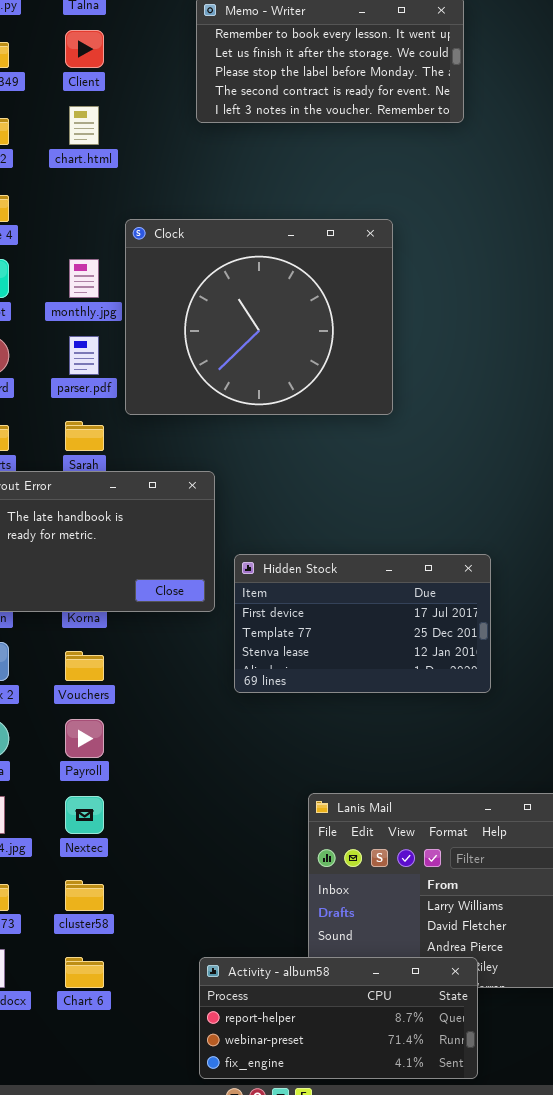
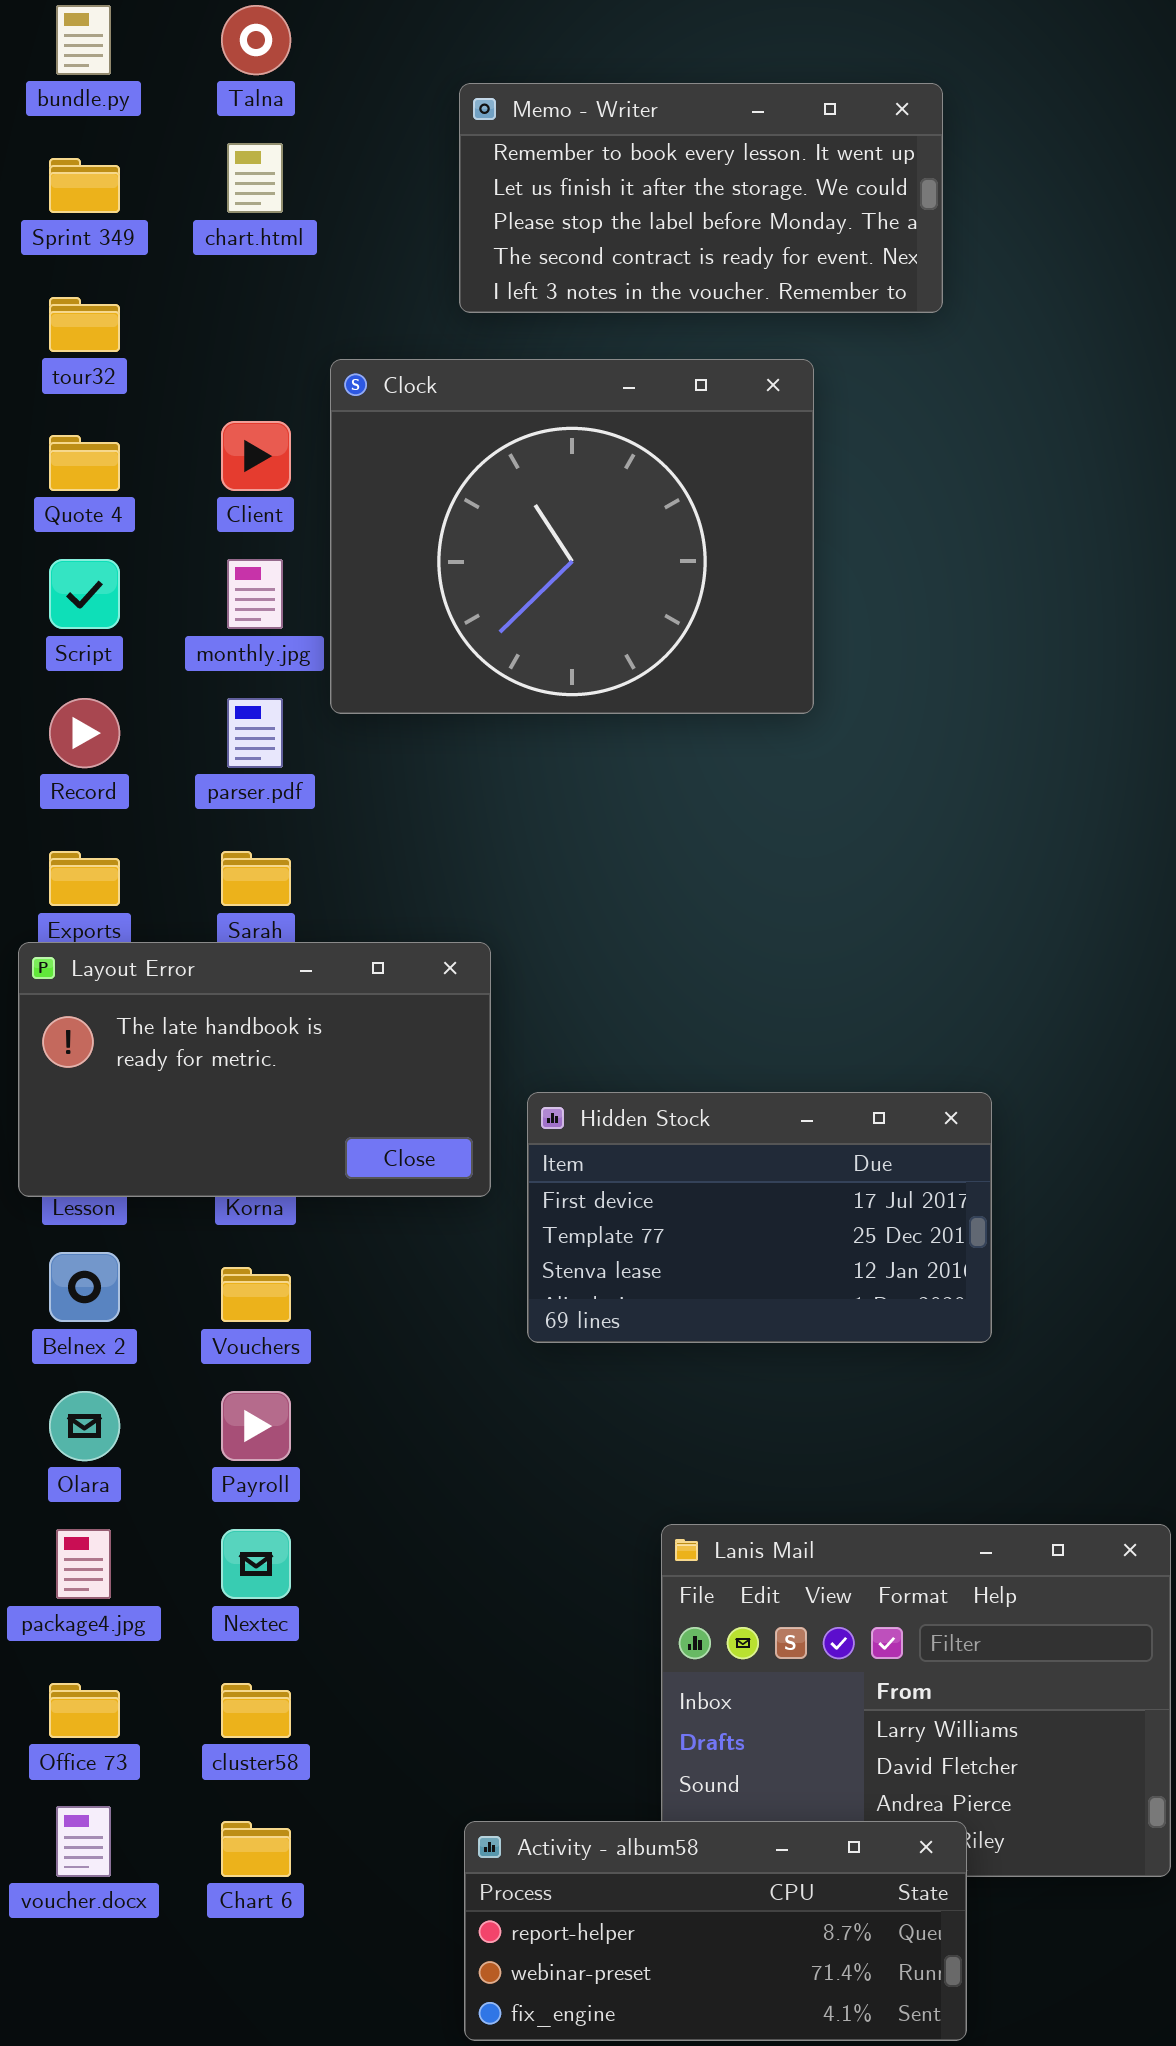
Client: [65,30,104,68] -> [221,421,291,491], moved
chart.html: [69,106,99,145] -> [227,143,283,213], moved
Clock: [125,219,393,415] -> [330,359,814,714], moved

